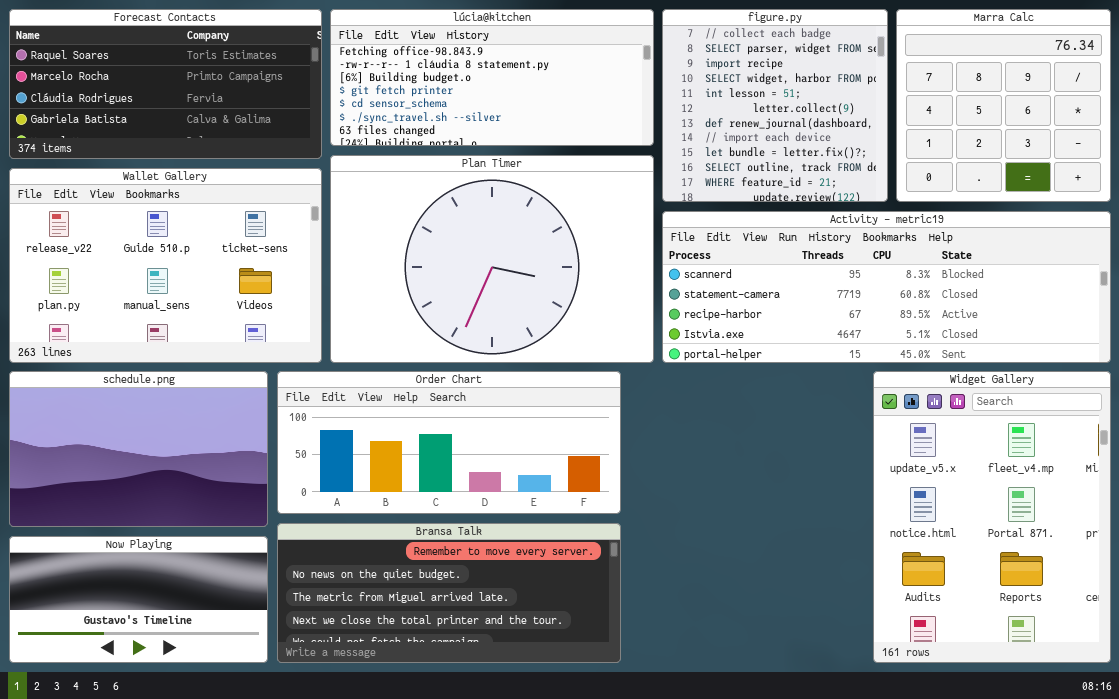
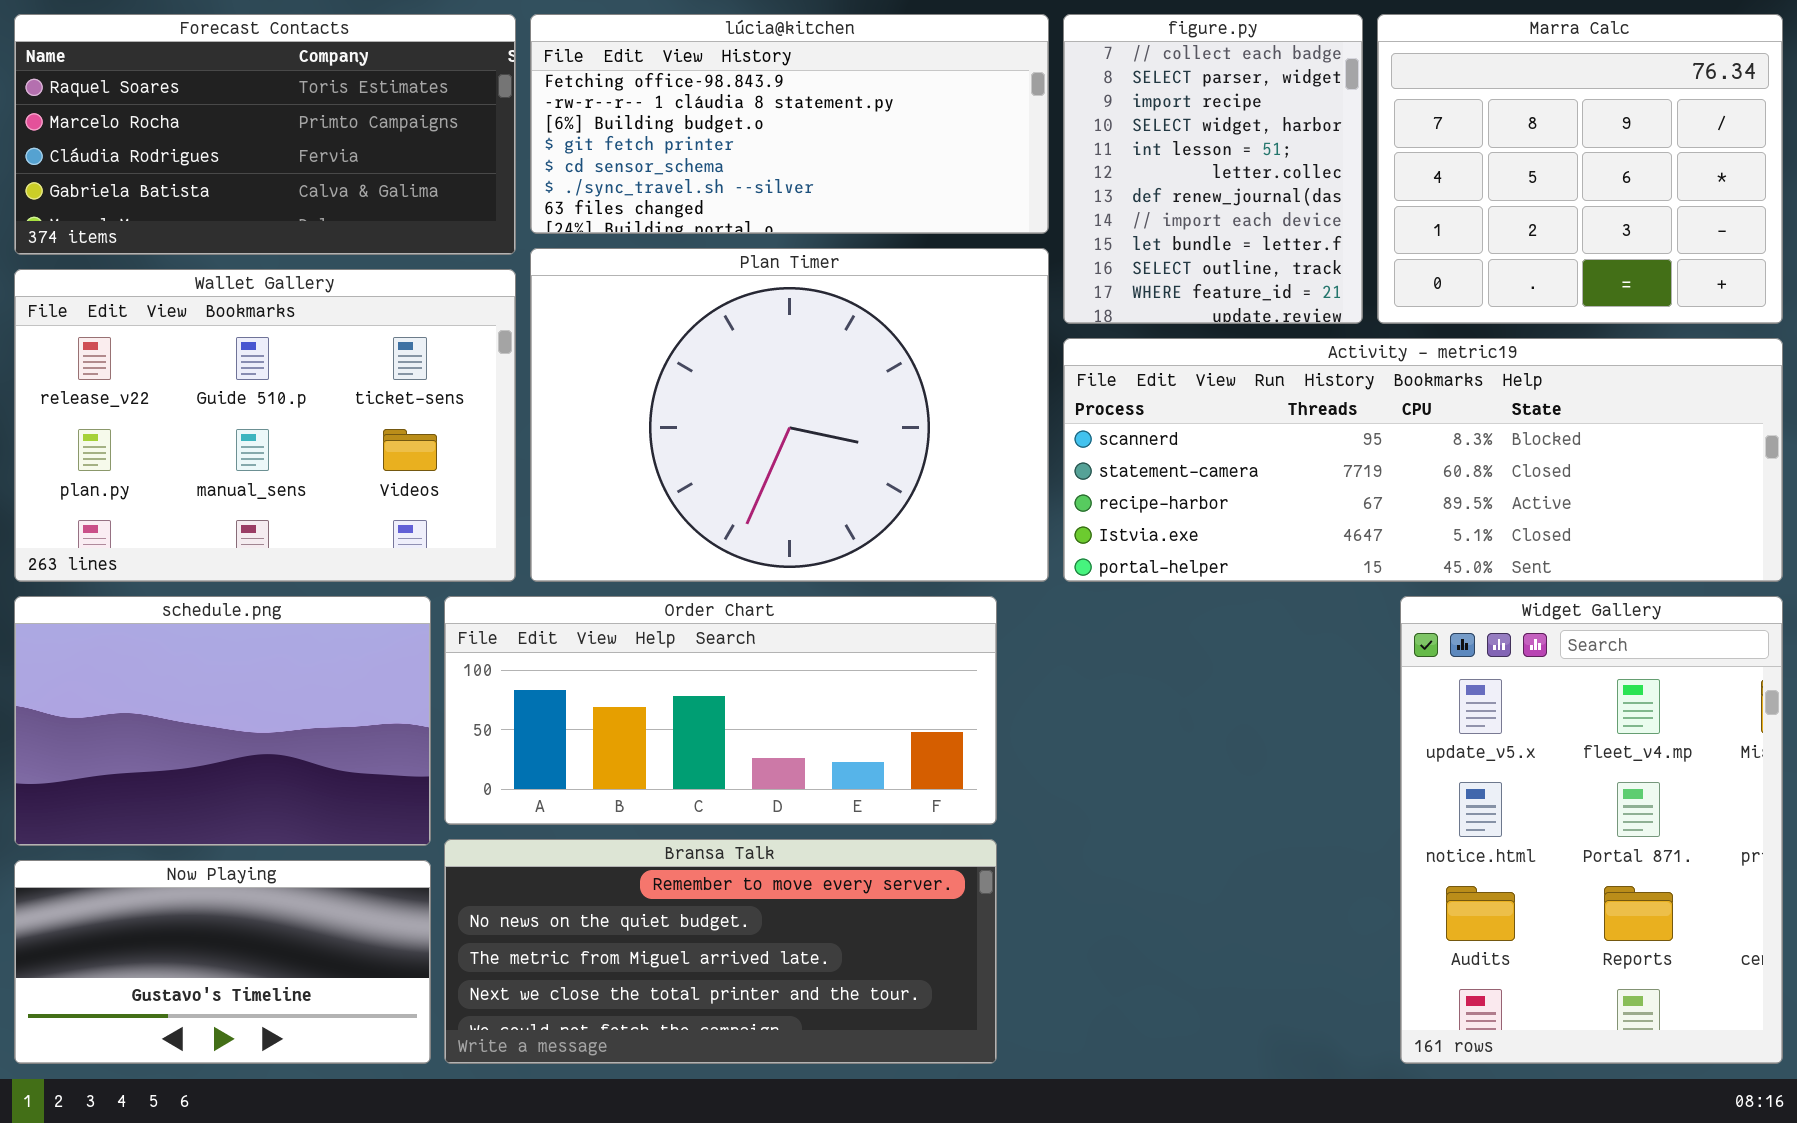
figure.py: [662,9,888,202] -> [1063,14,1363,324], resized
Marra Calc: [896,9,1111,202] -> [1377,14,1783,324], resized

